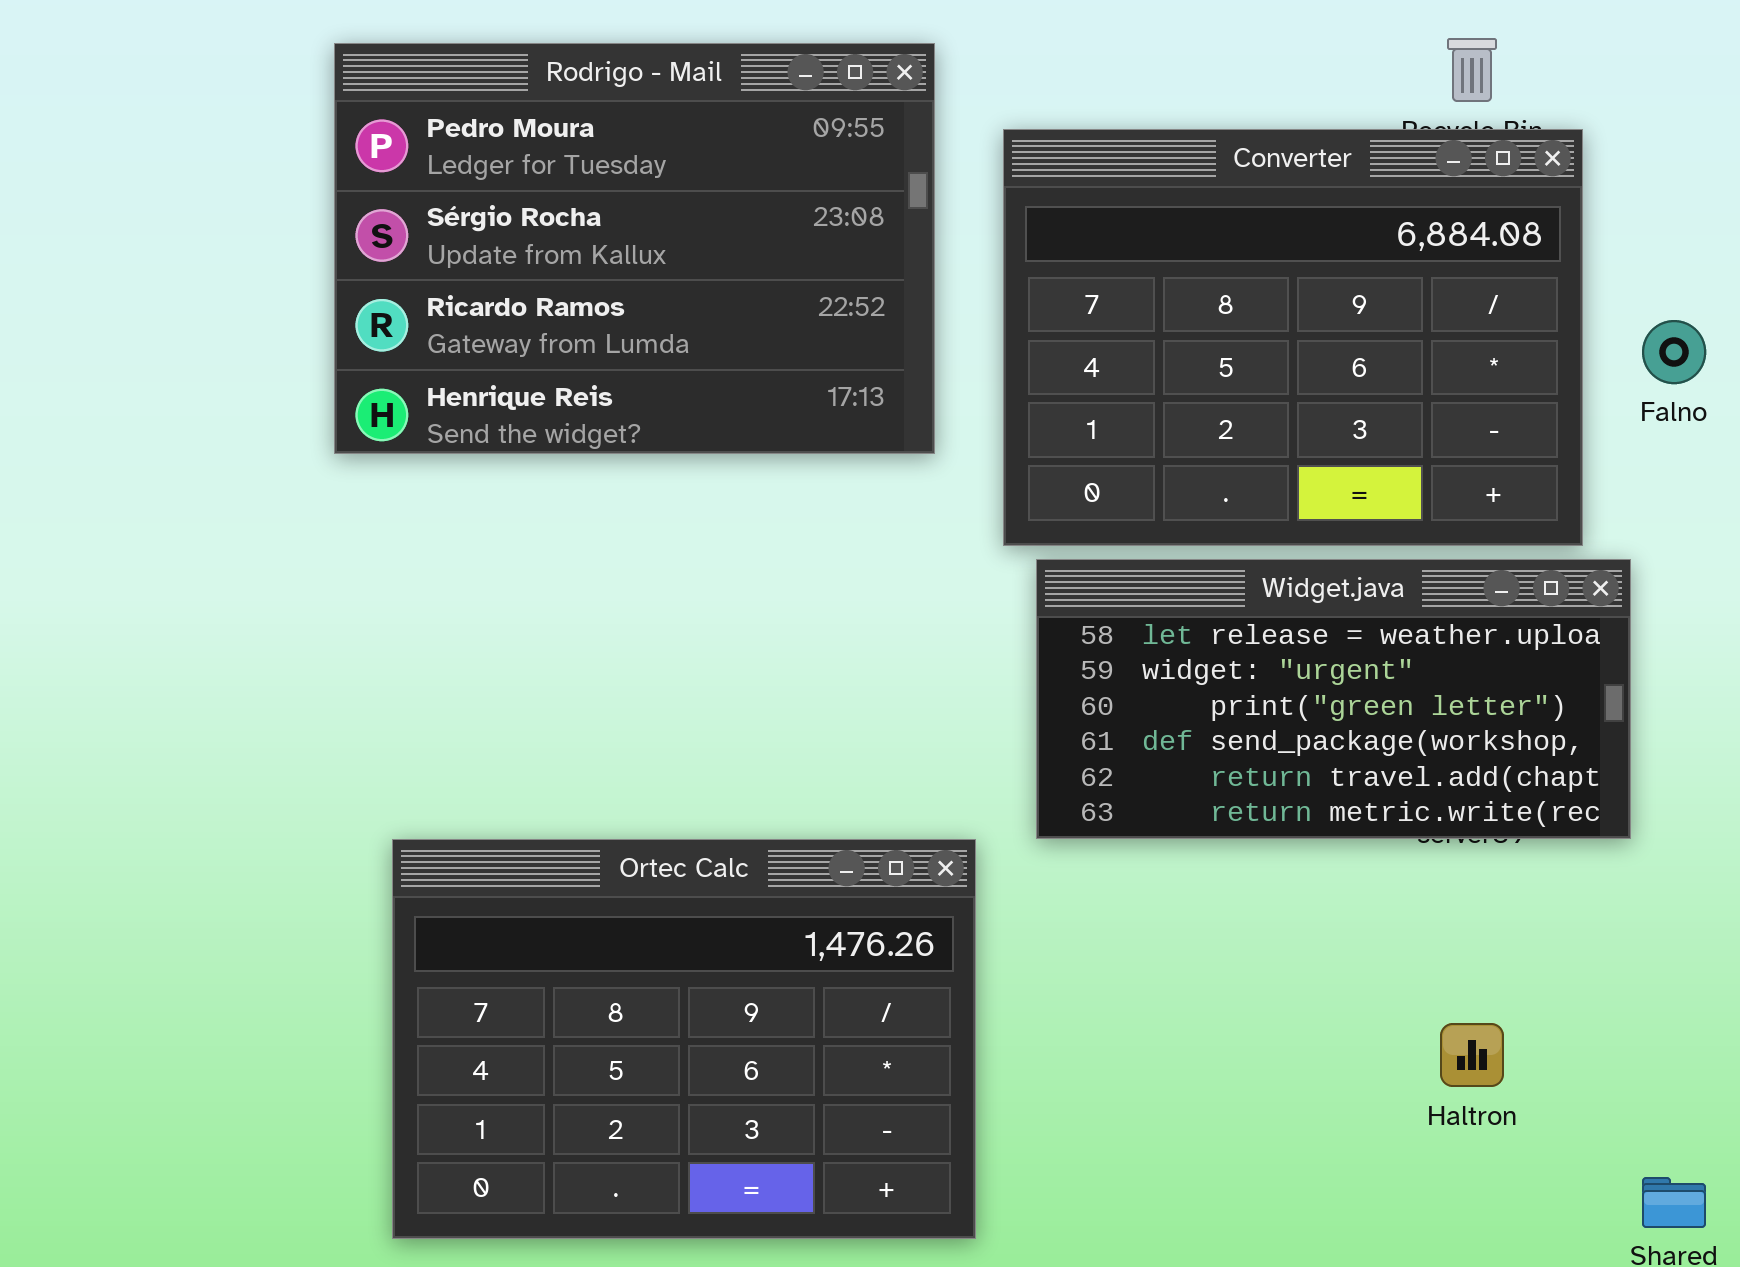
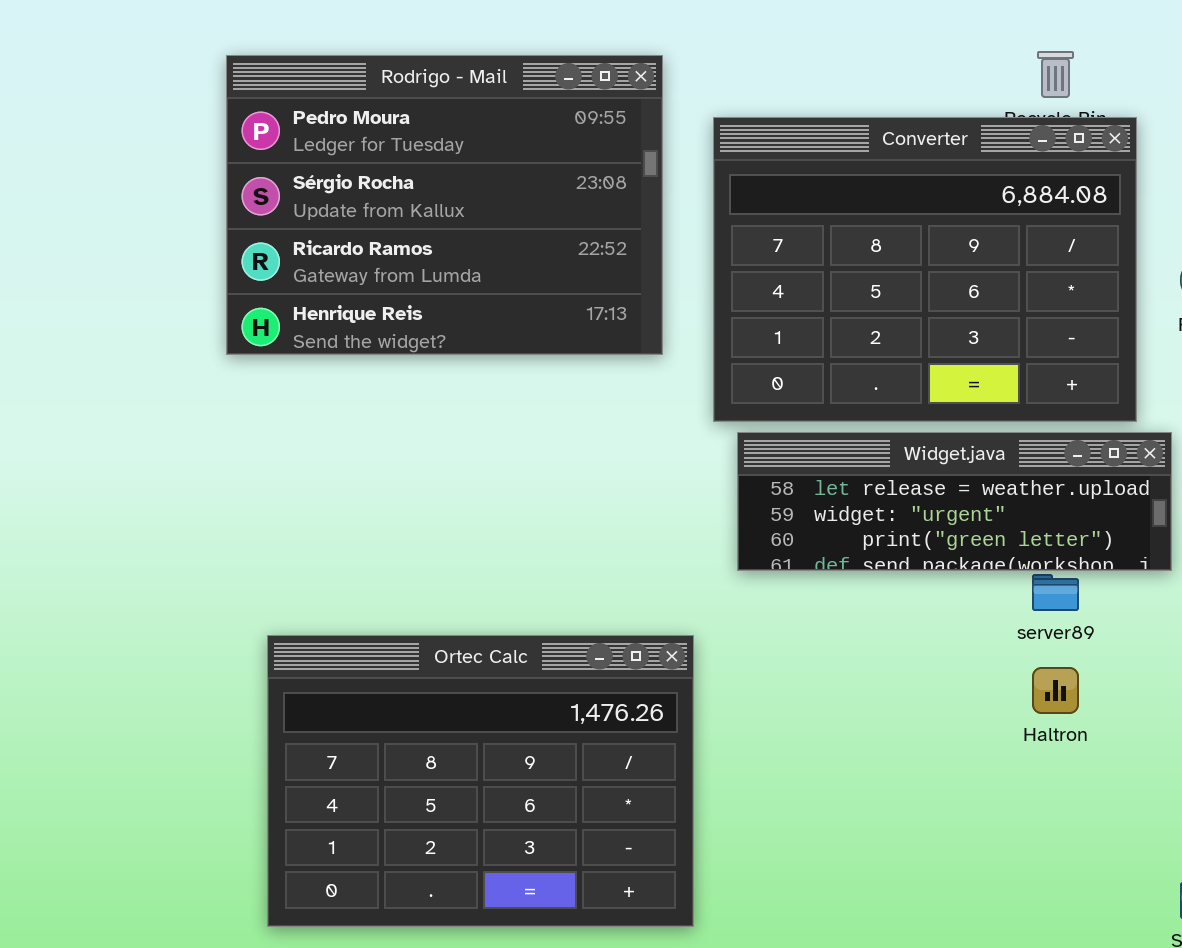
Widget.java: [1036,559,1631,839] -> [737,432,1172,571], resized
Haltron: [1440,1023,1504,1087] -> [1032,667,1079,714], moved

